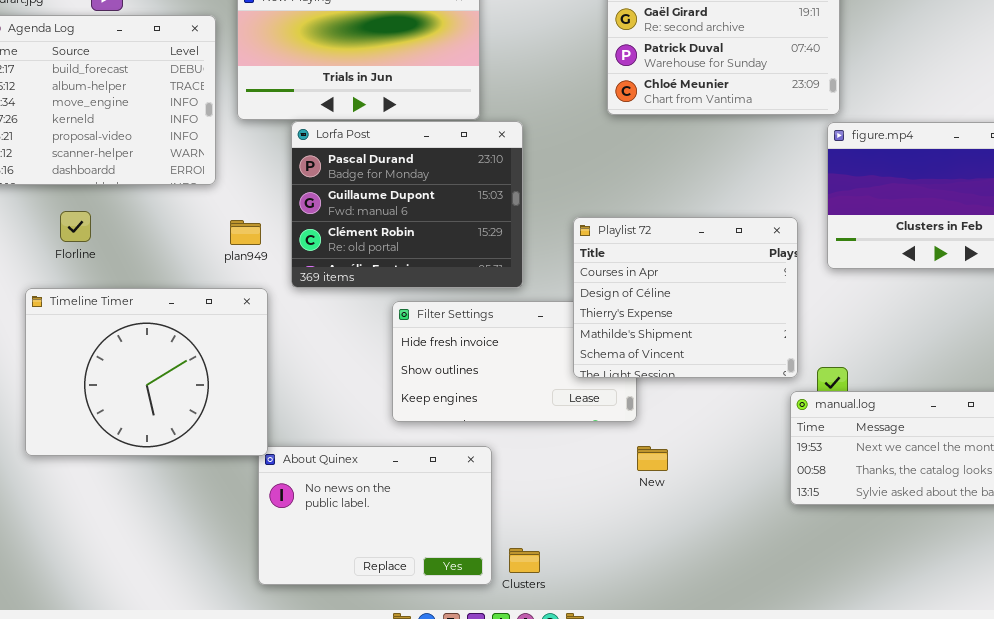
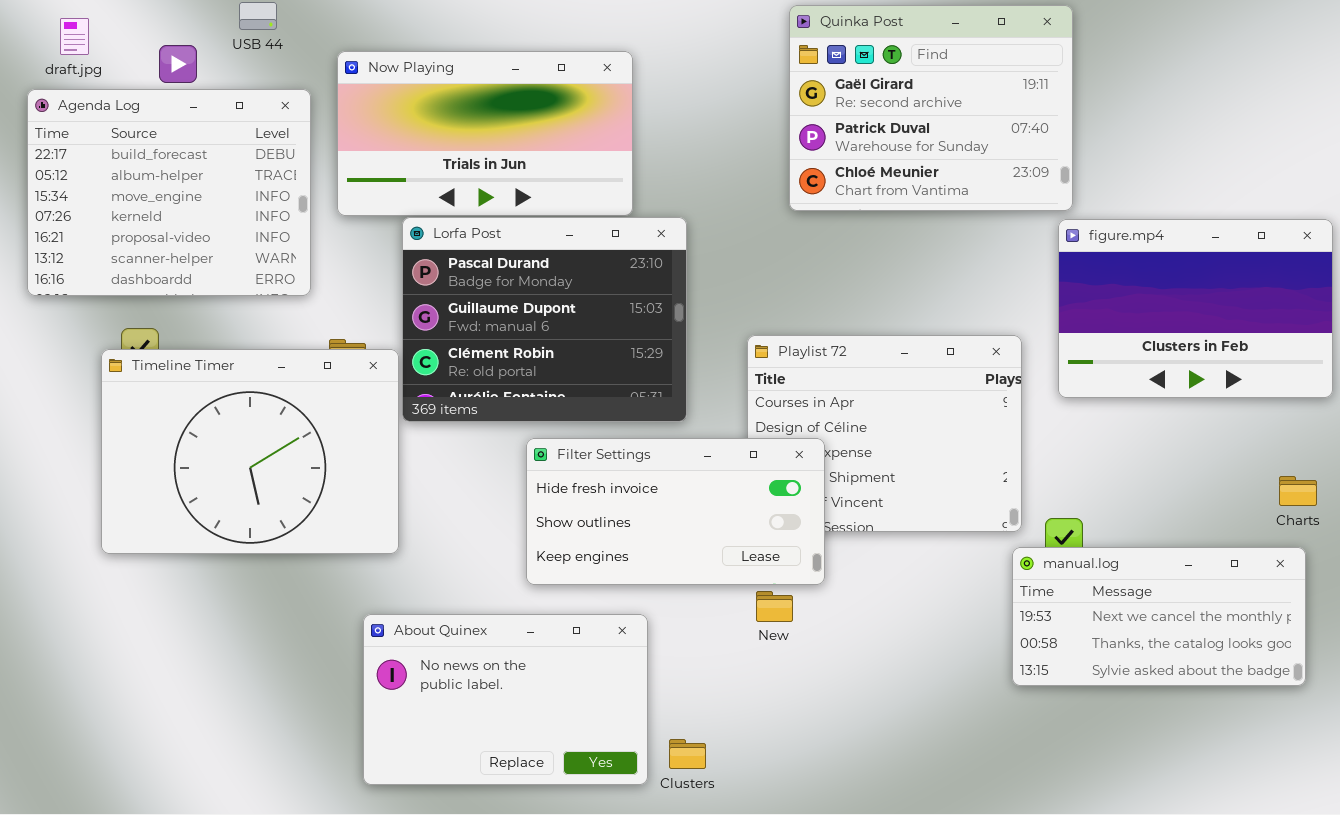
Timeline Timer: [25,288,268,456] -> [101,349,399,554], moved
Filter Settings: [392,301,637,422] -> [526,438,825,585], raised
New: [637,446,668,471] -> [756,591,793,622], moved

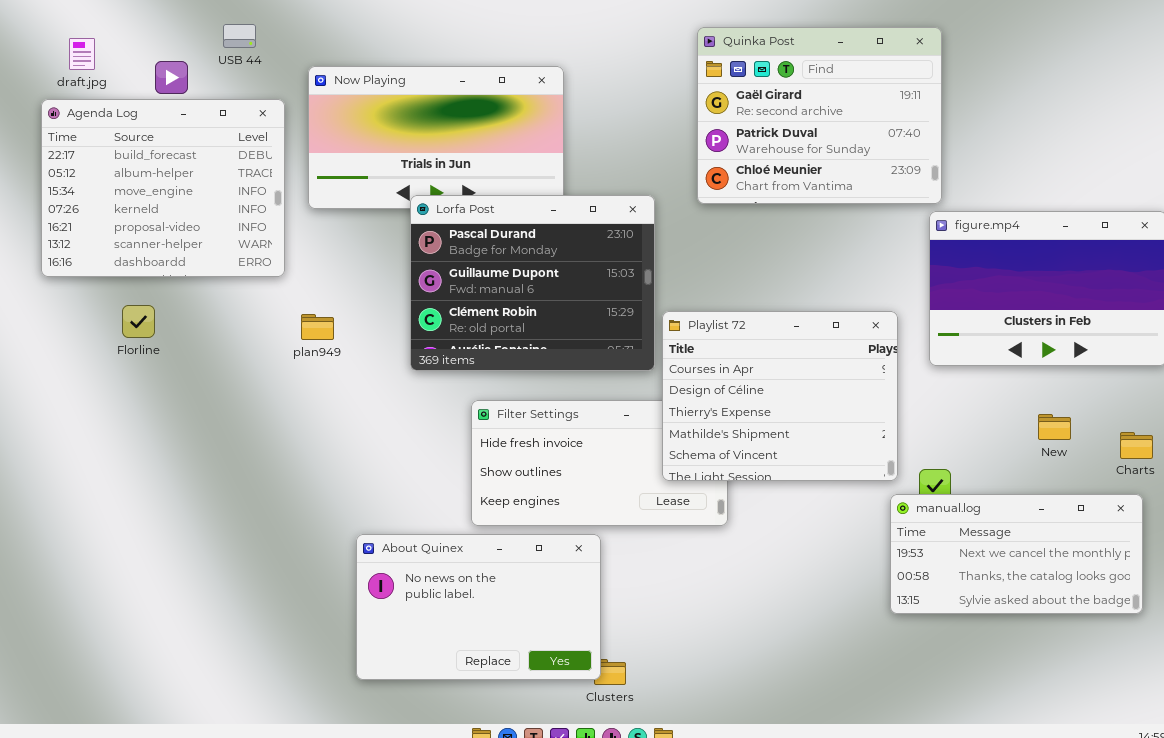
Lorfa Post: [402,217,687,422] -> [410,195,655,371], moved
Playlist 72: [747,335,1022,532] -> [662,311,898,481], raised
Timeline Timer: [101,349,399,554] -> none, closed
New: [756,591,793,622] -> [1038,414,1071,440], moved
About Quinex: [363,614,648,785] -> [356,534,601,680], moved

